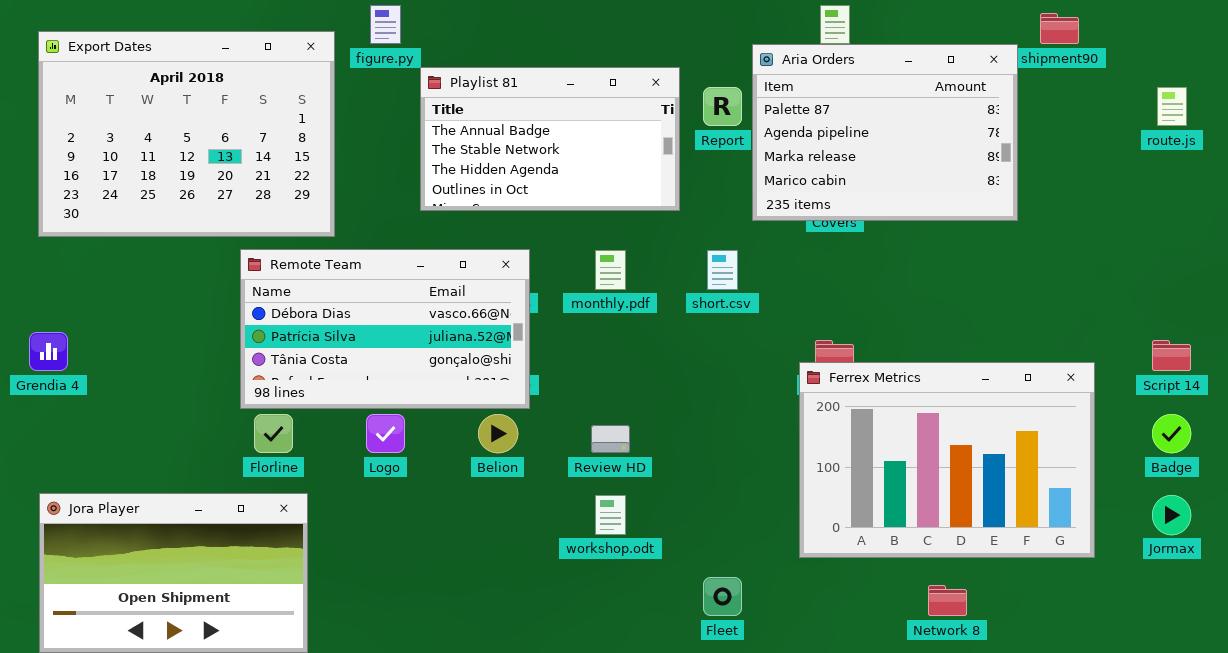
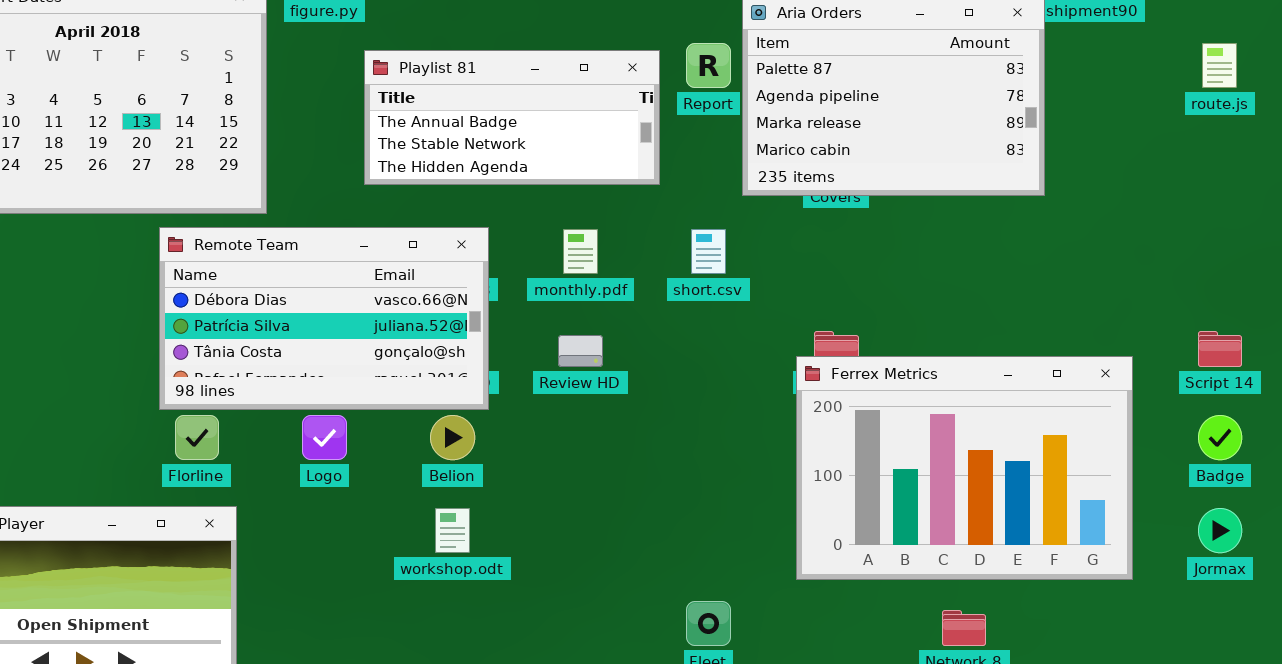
Playlist 81: [420,67,680,211] -> [364,50,660,185], resized
Review HD: [591,425,630,453] -> [558,335,603,367], moved
workshop.odt: [595,495,626,535] -> [435,508,470,553], moved

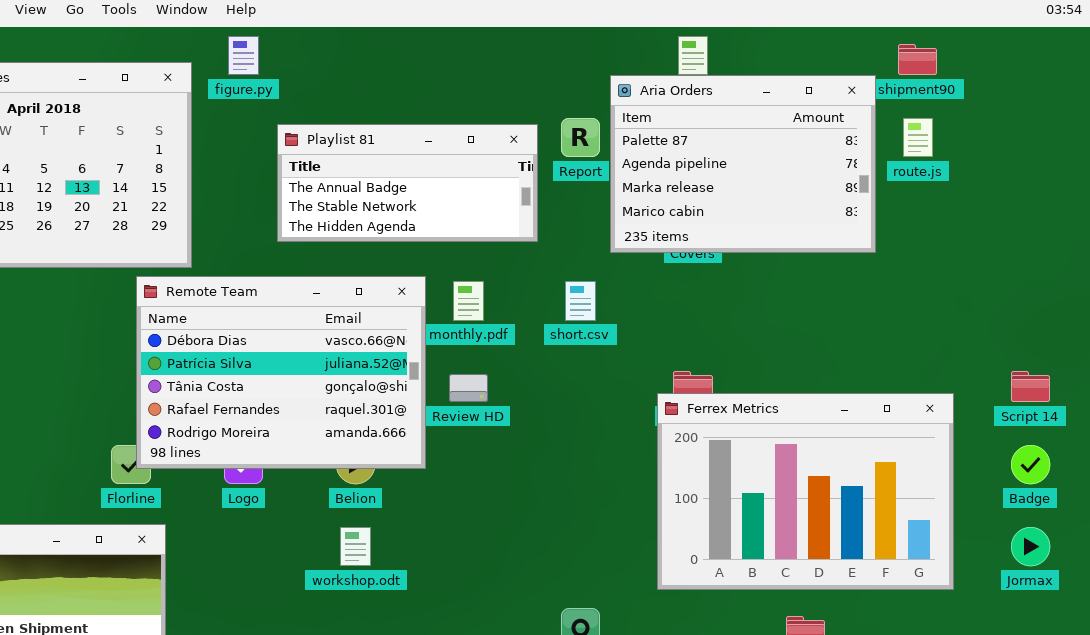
route.js: [1202,43,1237,88] -> [903,118,933,157], moved
Remote Team: [159,227,489,410] -> [136,276,426,469], moved, resized

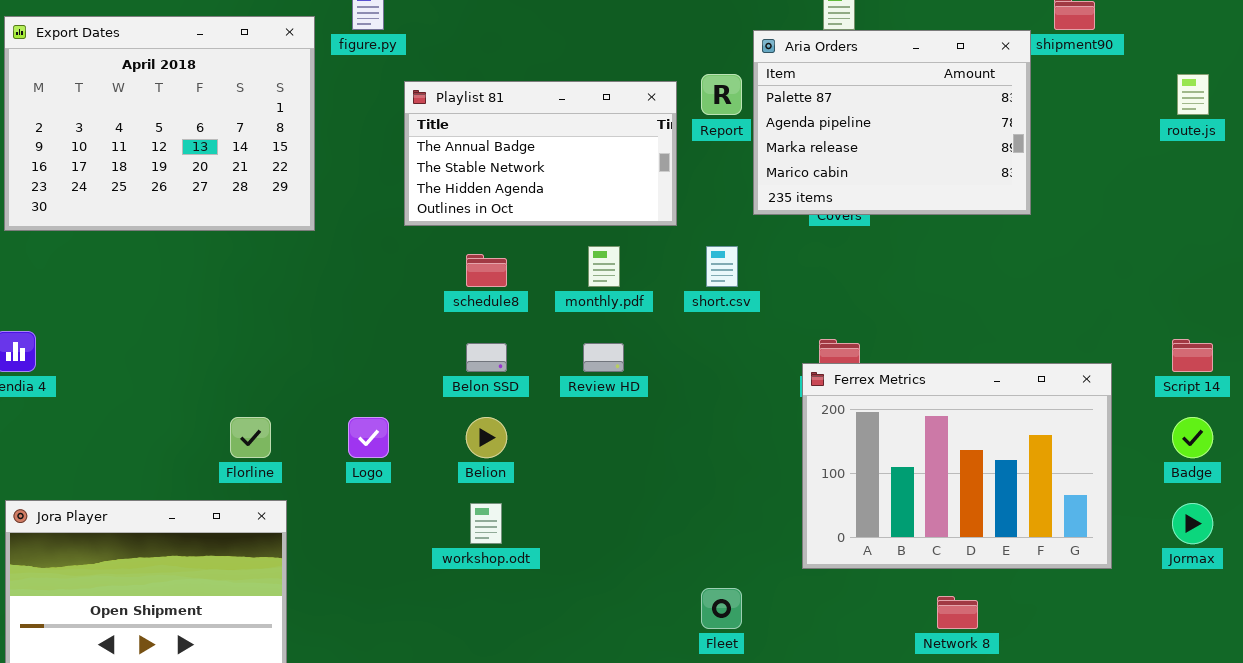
route.js: [903,118,933,157] -> [1177,74,1209,115], moved
Playlist 81: [277,124,538,242] -> [404,81,677,226], resized
Remote Team: [136,276,426,469] -> none, closed

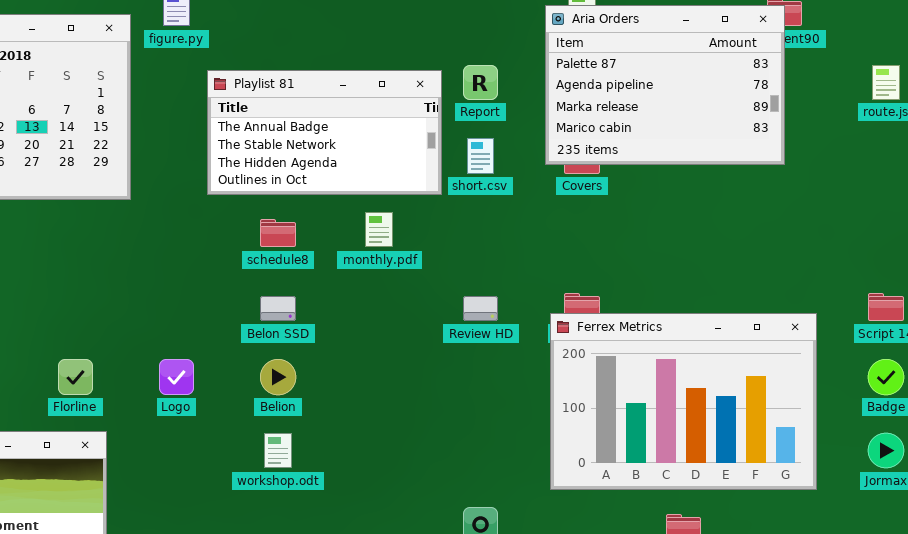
Aria Orders: [753,30,1031,215] -> [545,5,785,165], moved
short.csv: [706,246,738,287] -> [467,138,494,174], moved
Review HD: [583,343,624,372] -> [463,296,498,321], moved

